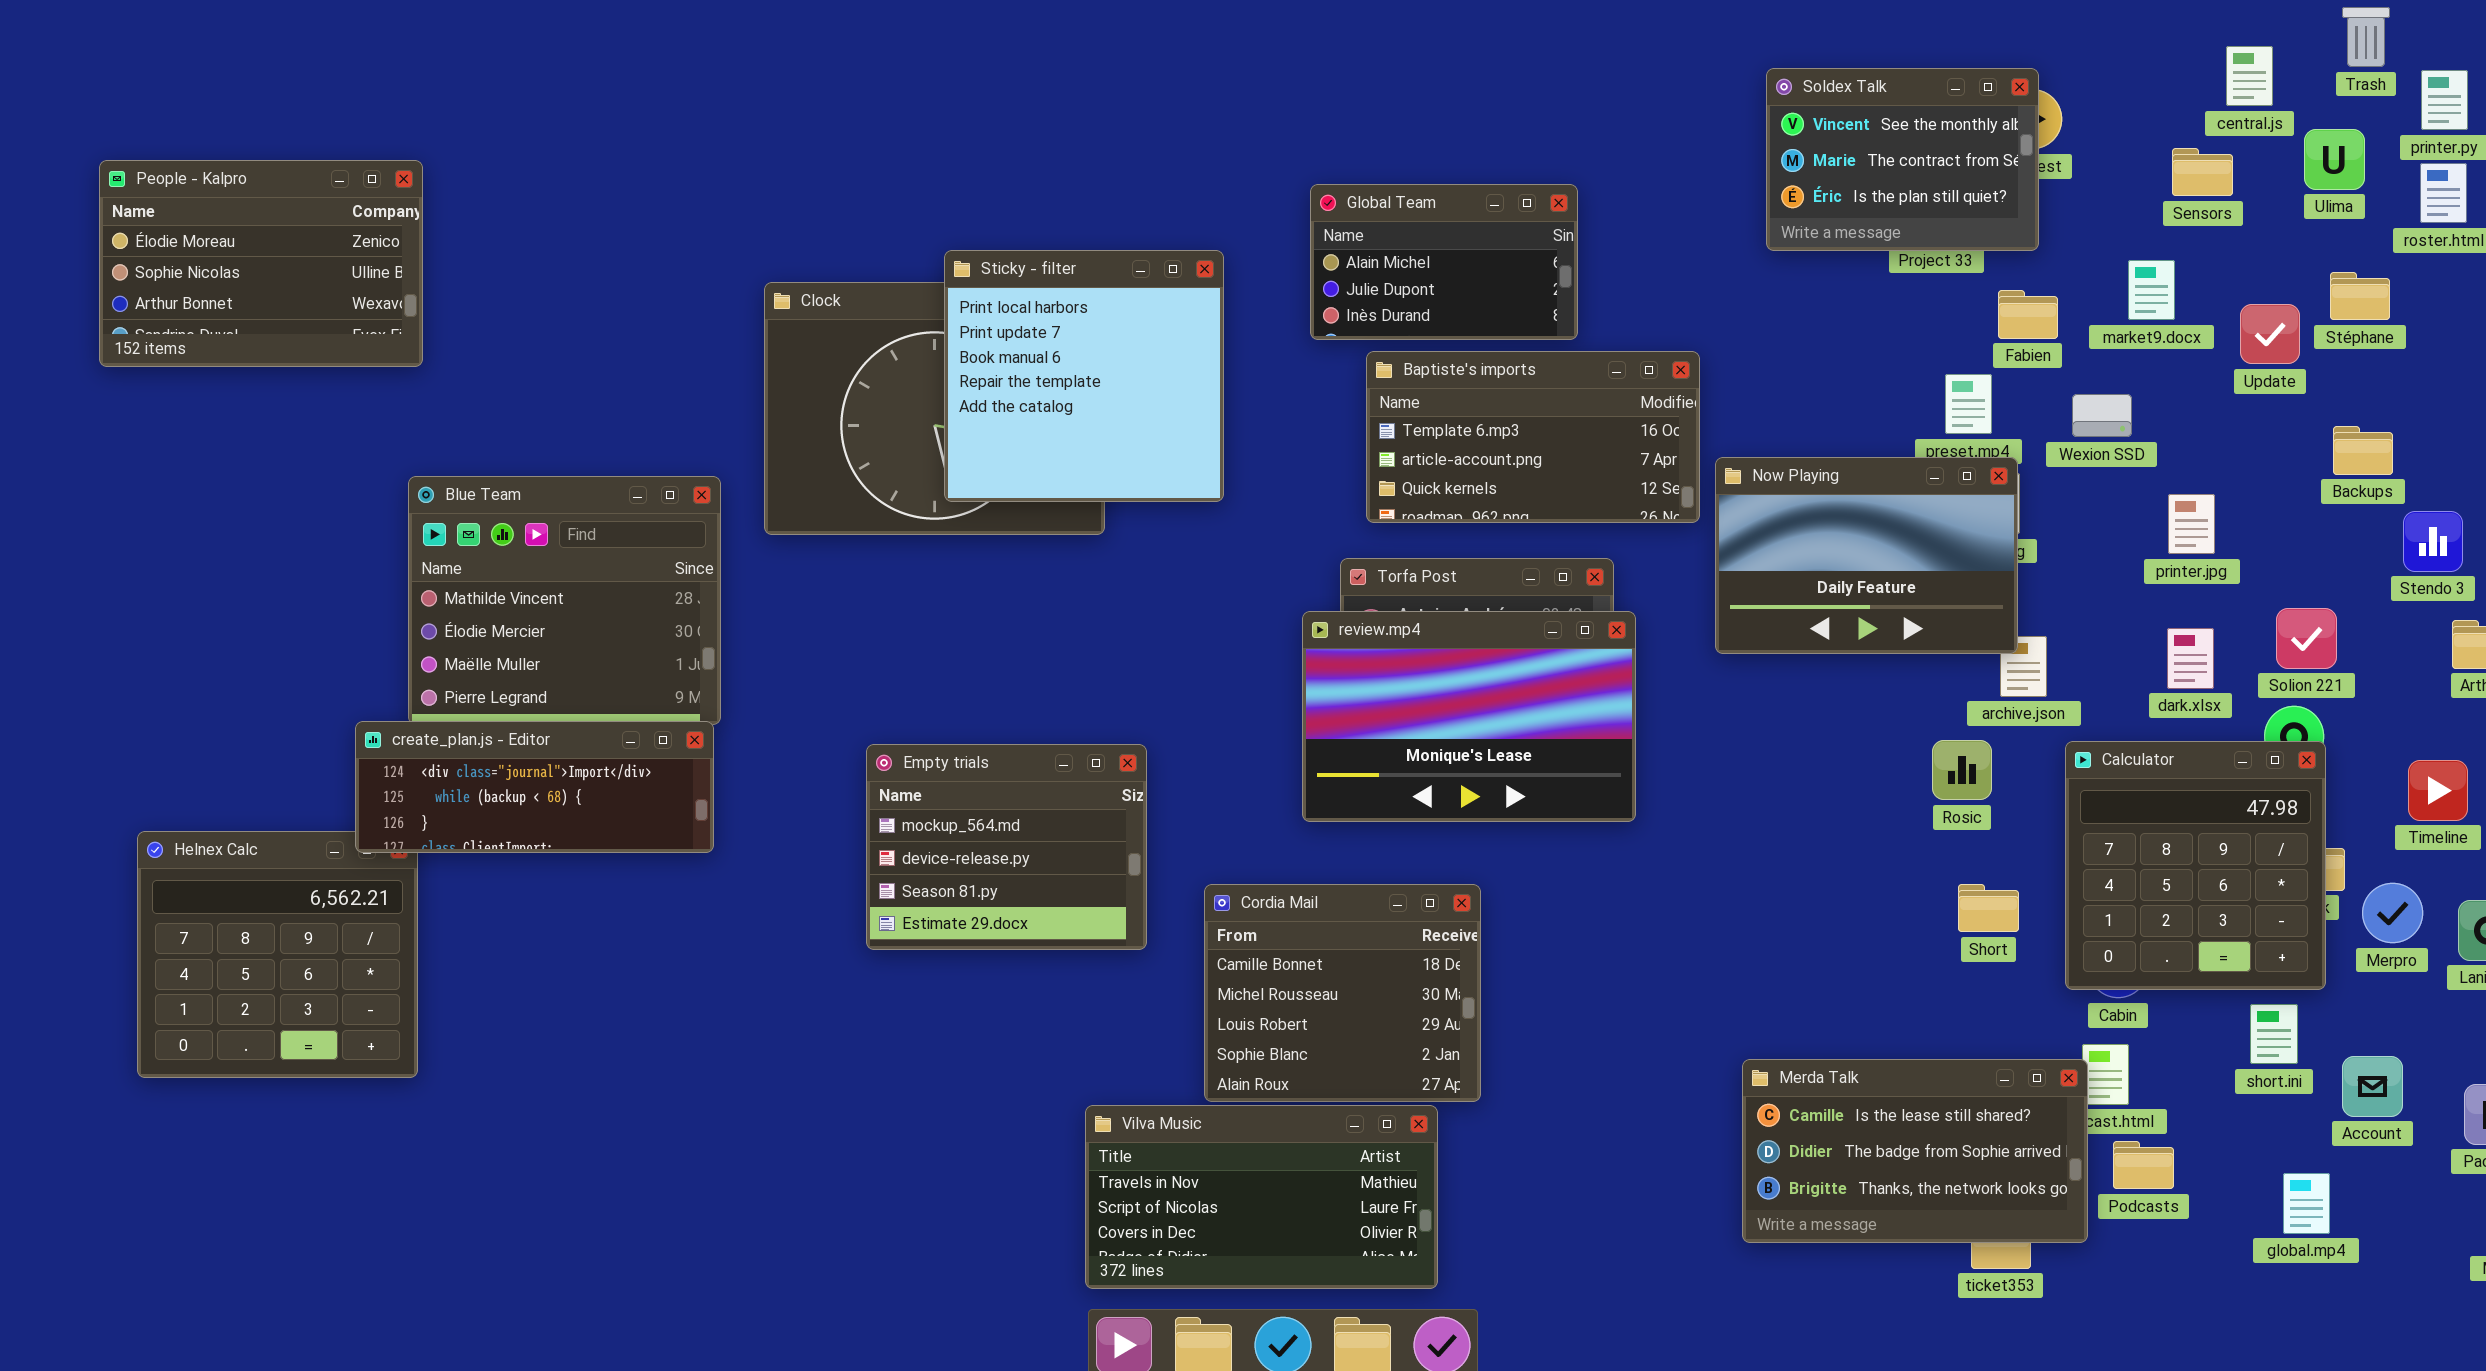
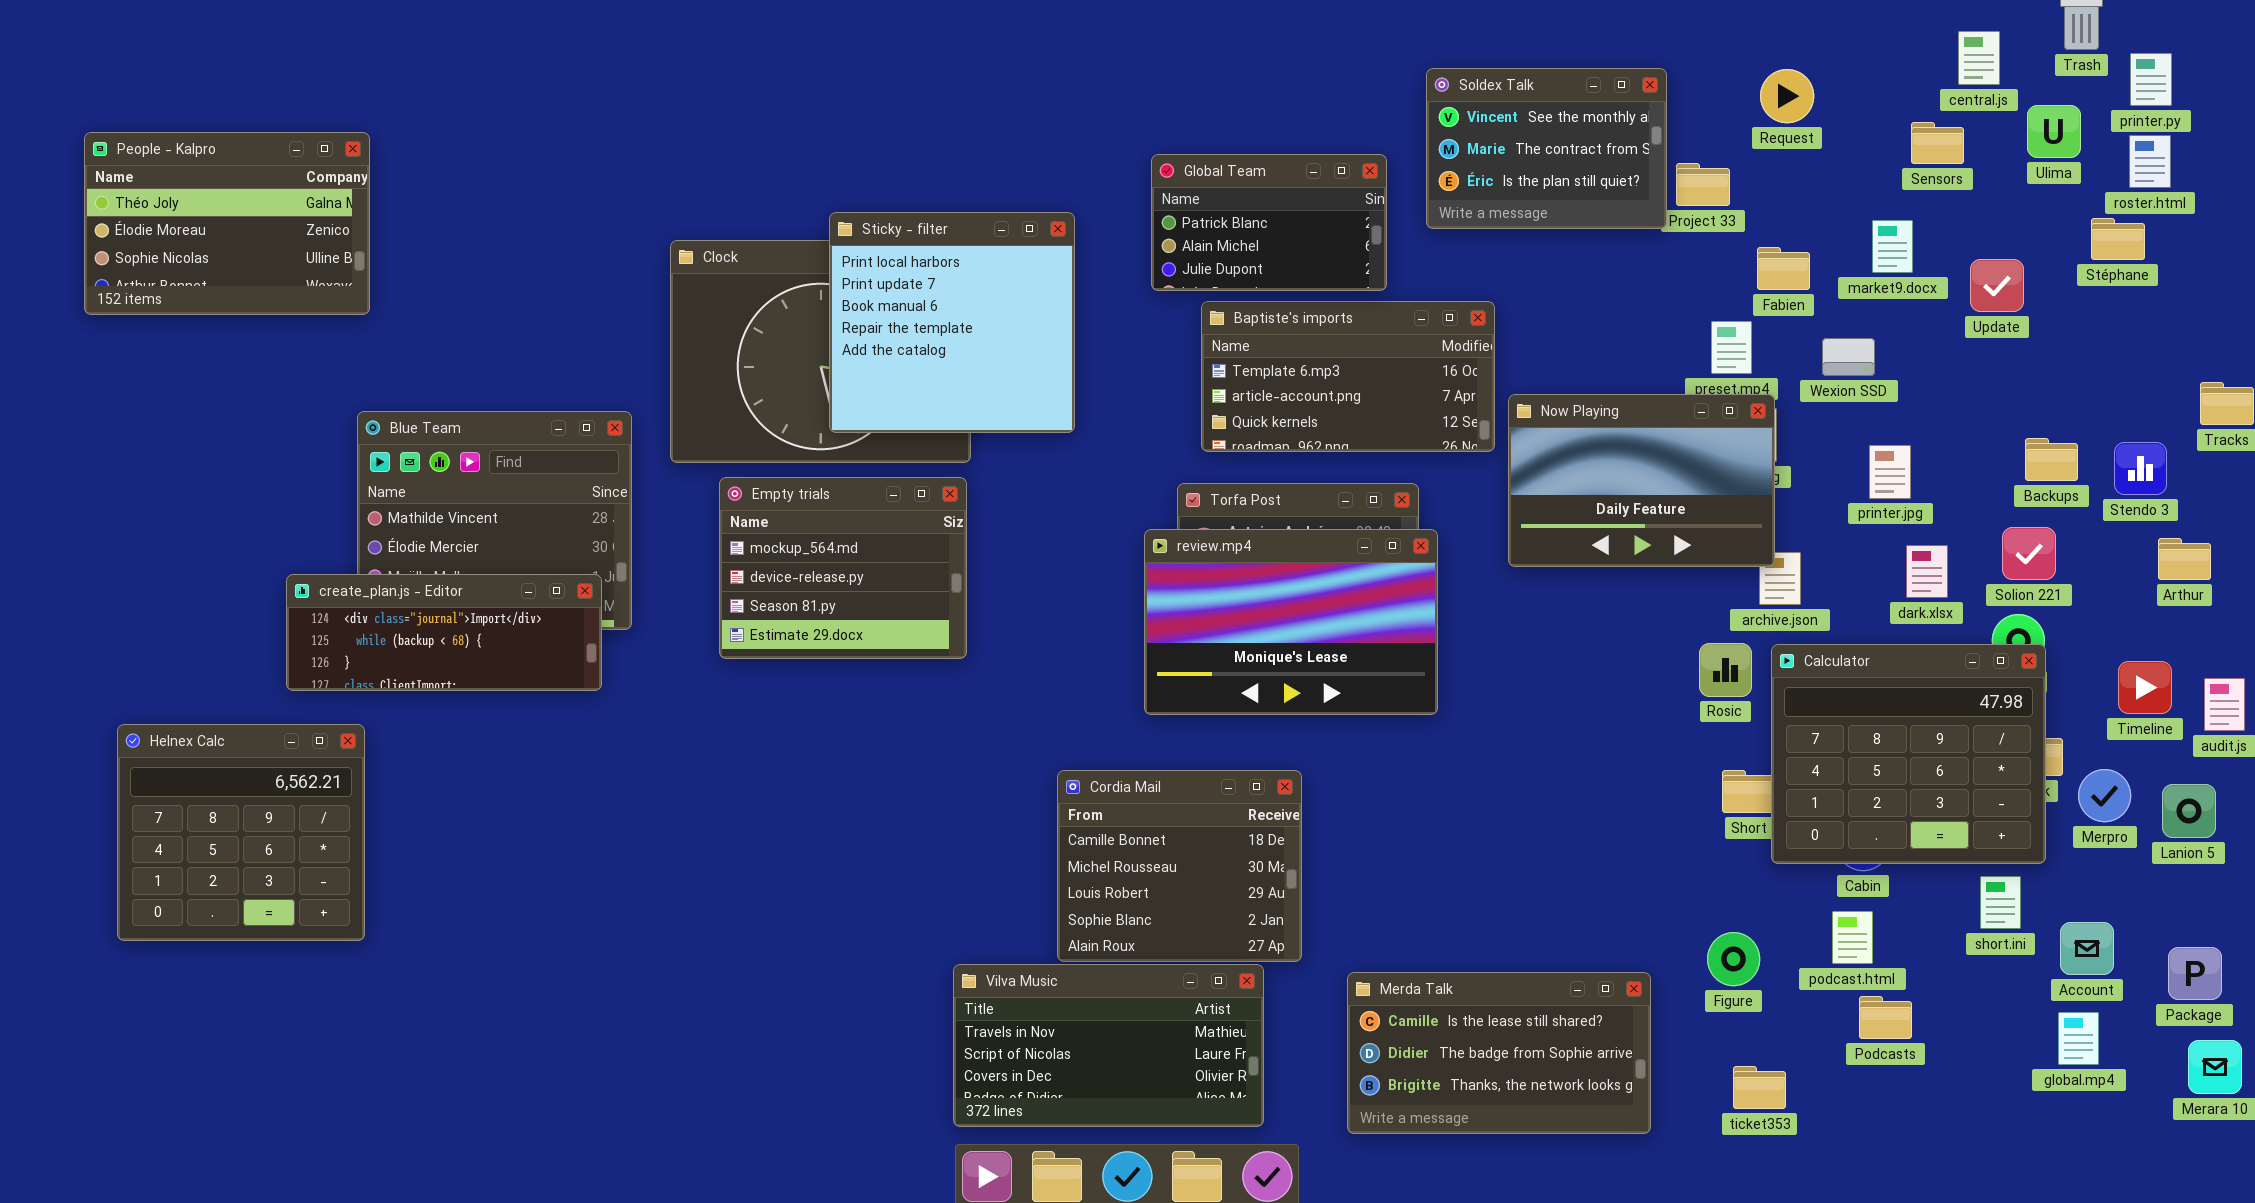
Soldex Talk: [1766,68,2039,251] -> [1426,68,1667,229], moved
People - Kalpro: [99,160,423,367] -> [84,132,370,315], scrolled up 1 row
Global Team: [1310,184,1578,340] -> [1151,154,1387,291], scrolled up 1 row
Stéphane: [2330,272,2390,320] -> [2091,218,2145,260], moved
Backups: [2333,426,2393,475] -> [2025,438,2078,481], moved
printer.jpg: [2168,494,2215,554] -> [1869,445,1911,499], moved
create_plan.js - Editor: [355,721,714,853] -> [286,574,602,691], moved
Calculator: [2065,741,2326,990] -> [1771,644,2046,864], resized
Empty trials: [866,744,1147,950] -> [719,477,967,659], moved
Merda Talk: [1742,1059,2088,1243] -> [1347,972,1651,1134], moved
global.mp4: [2283,1173,2330,1234] -> [2058,1012,2099,1065], moved

